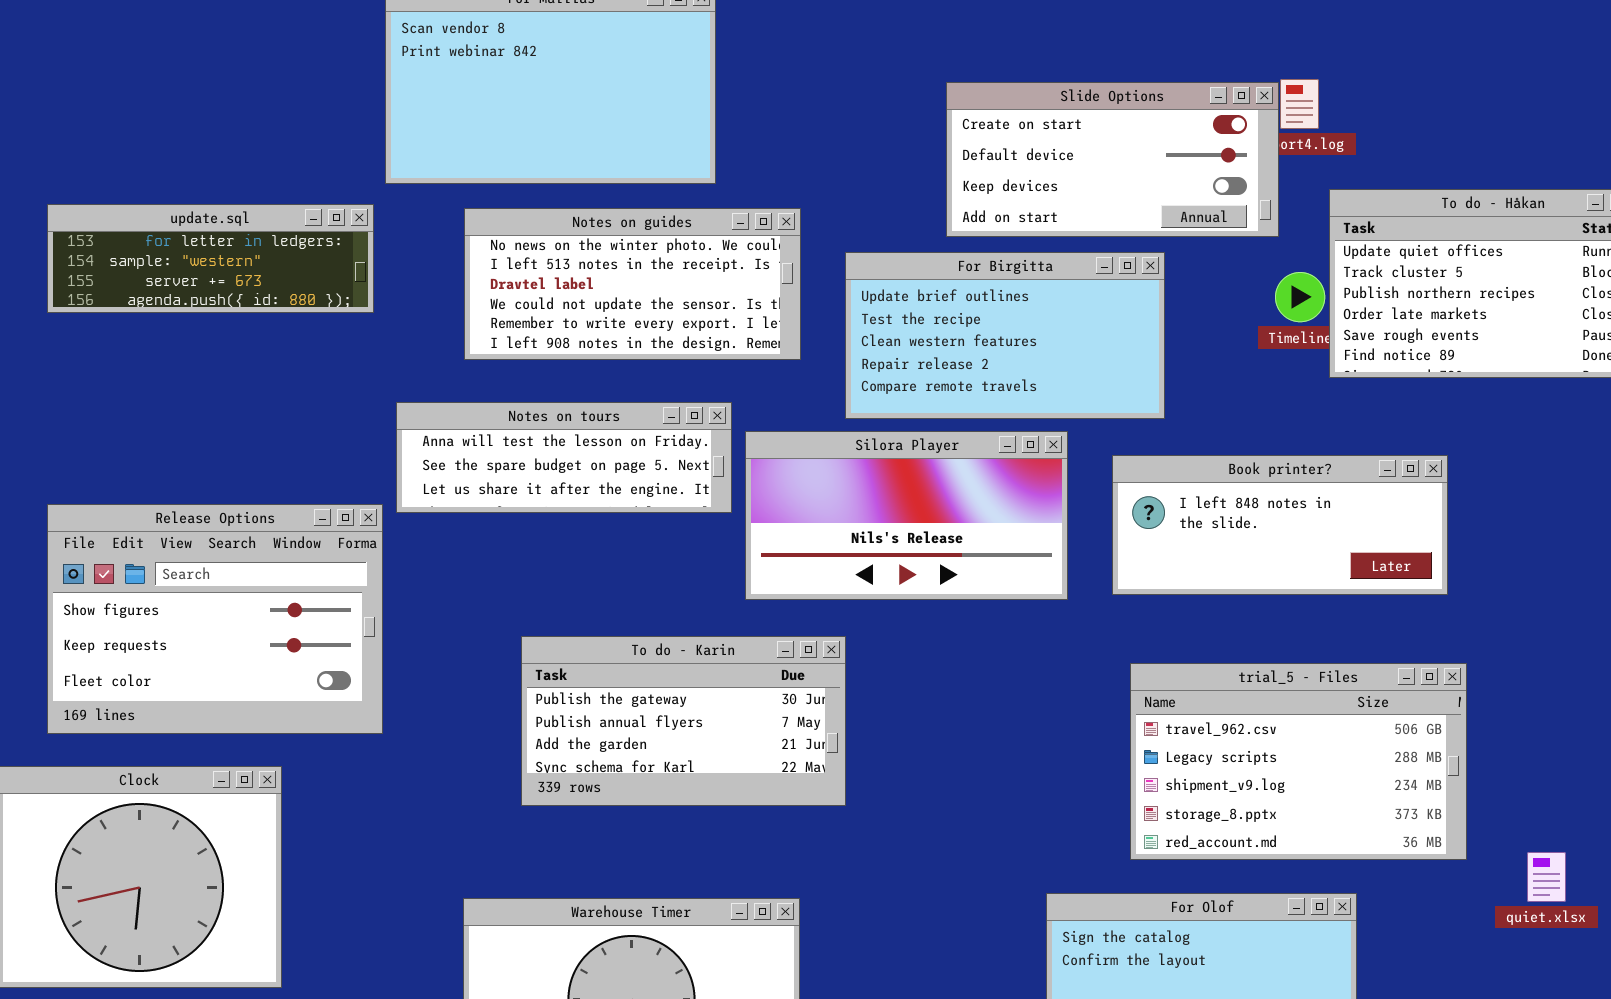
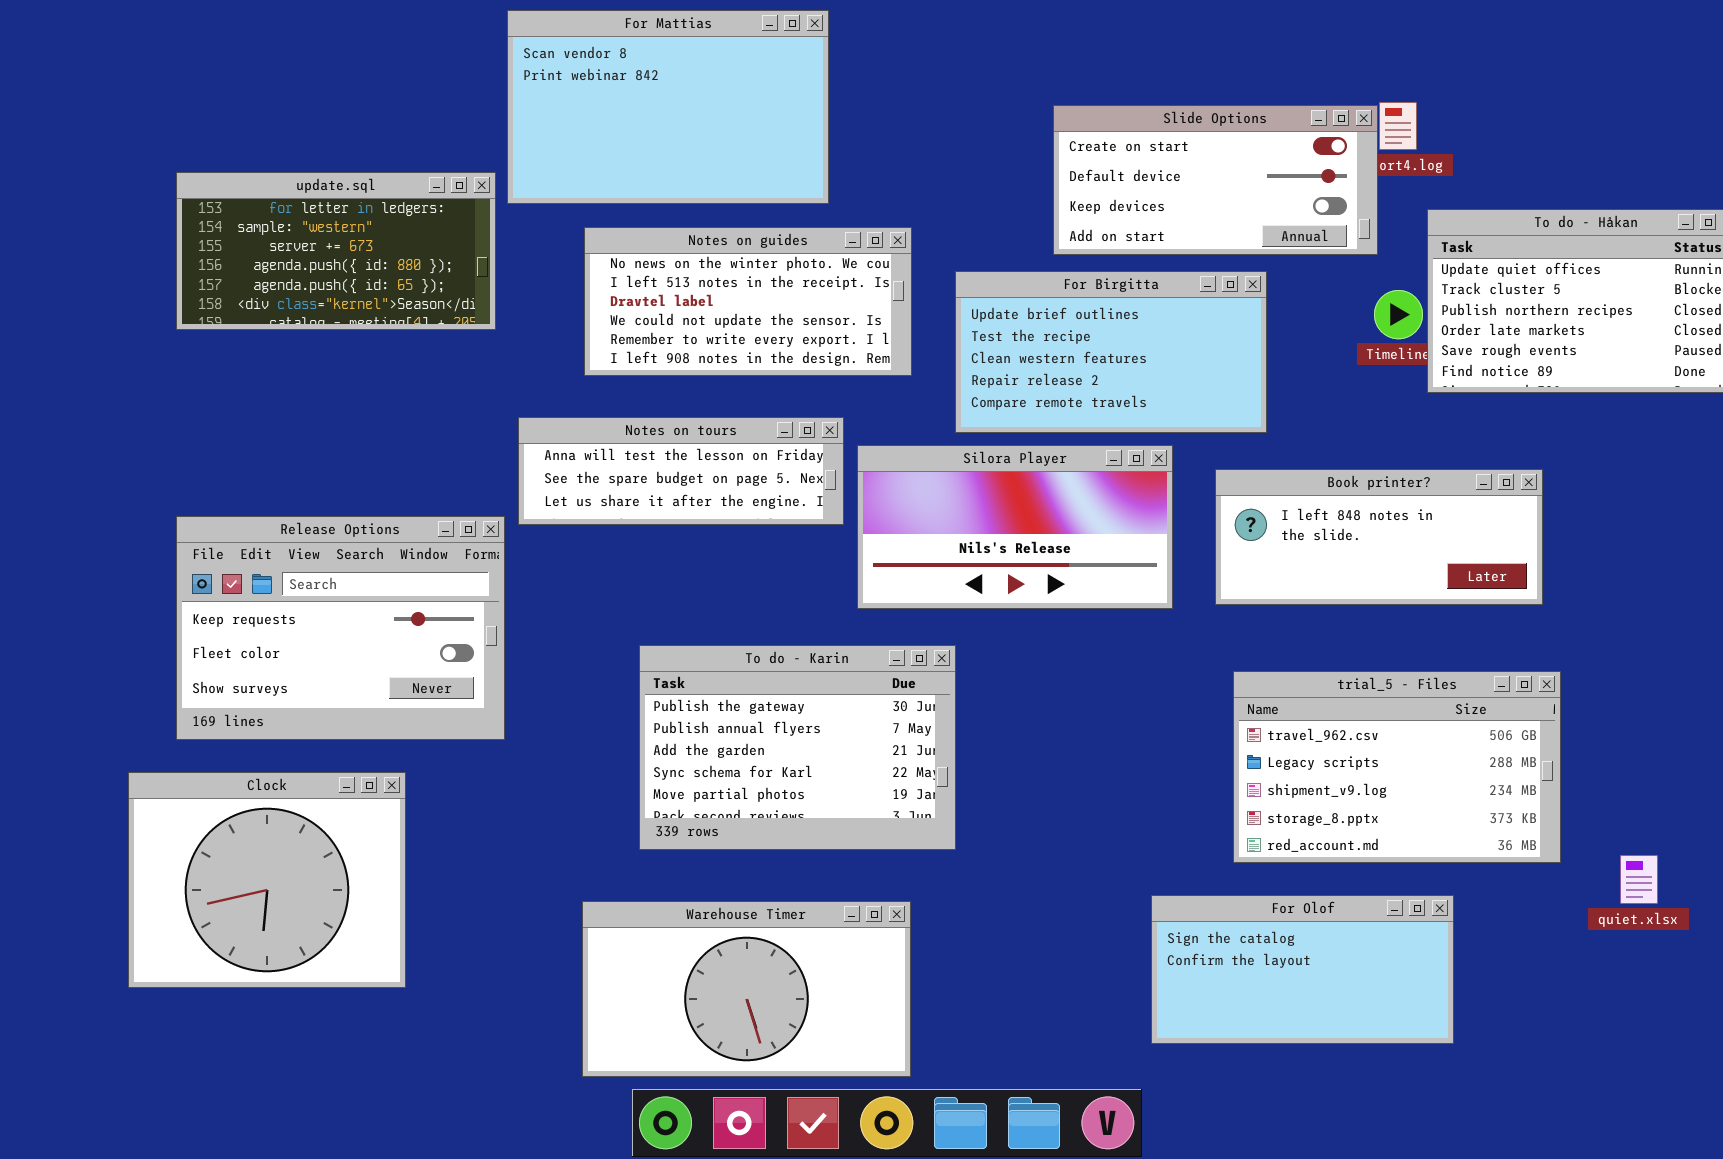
update.sql: [47,204,374,313] -> [176,172,496,330], resized
Release Options: [47,504,383,734] -> [176,516,505,740], scrolled down 1 row
To do - Karin: [521,636,846,806] -> [639,645,956,850], resized

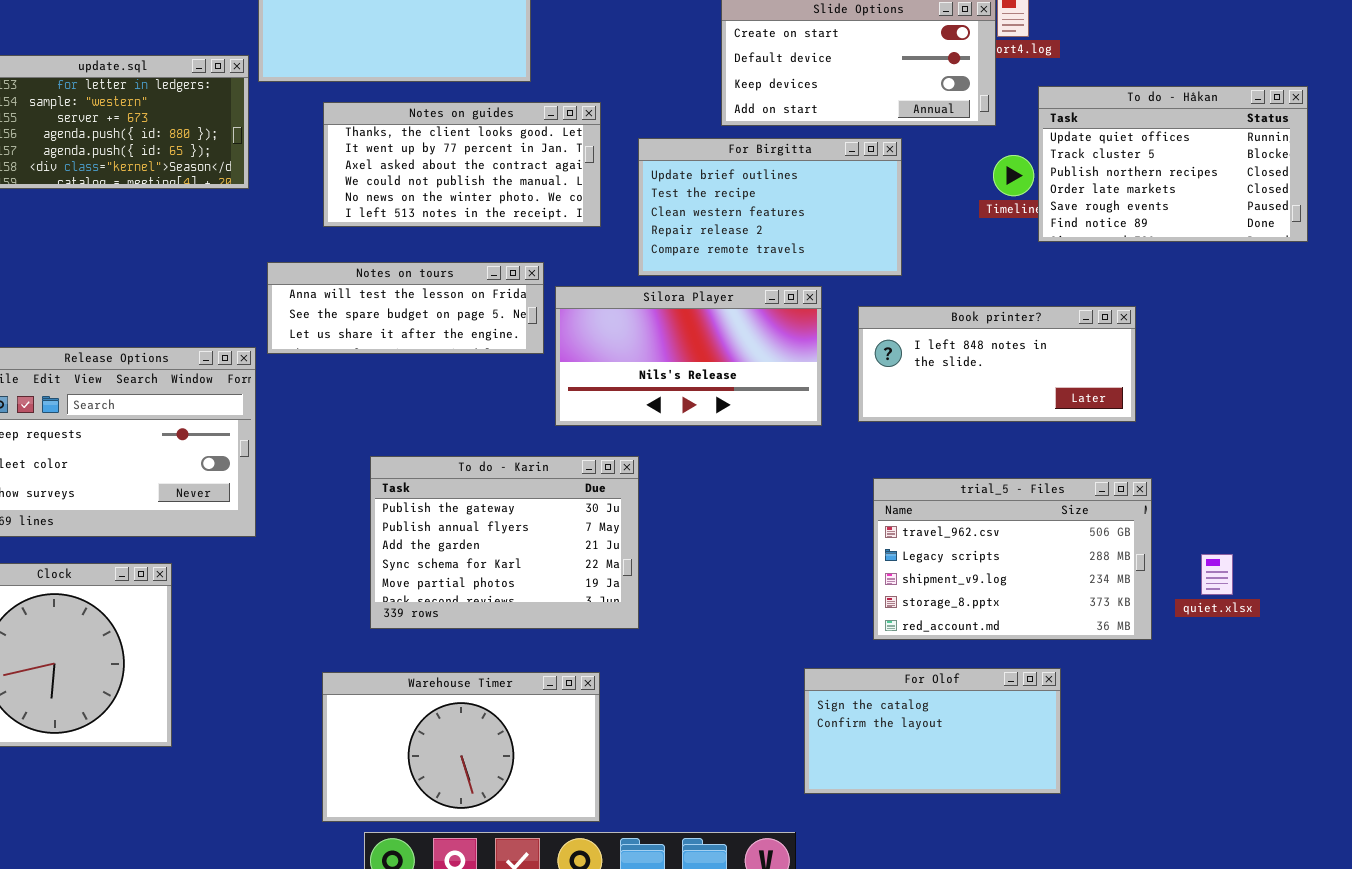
Notes on guides: [584,227,912,376] -> [323,102,601,227], scrolled up 4 rows
quiet.xlsx: [1620,855,1658,904] -> [1201,554,1233,595], moved

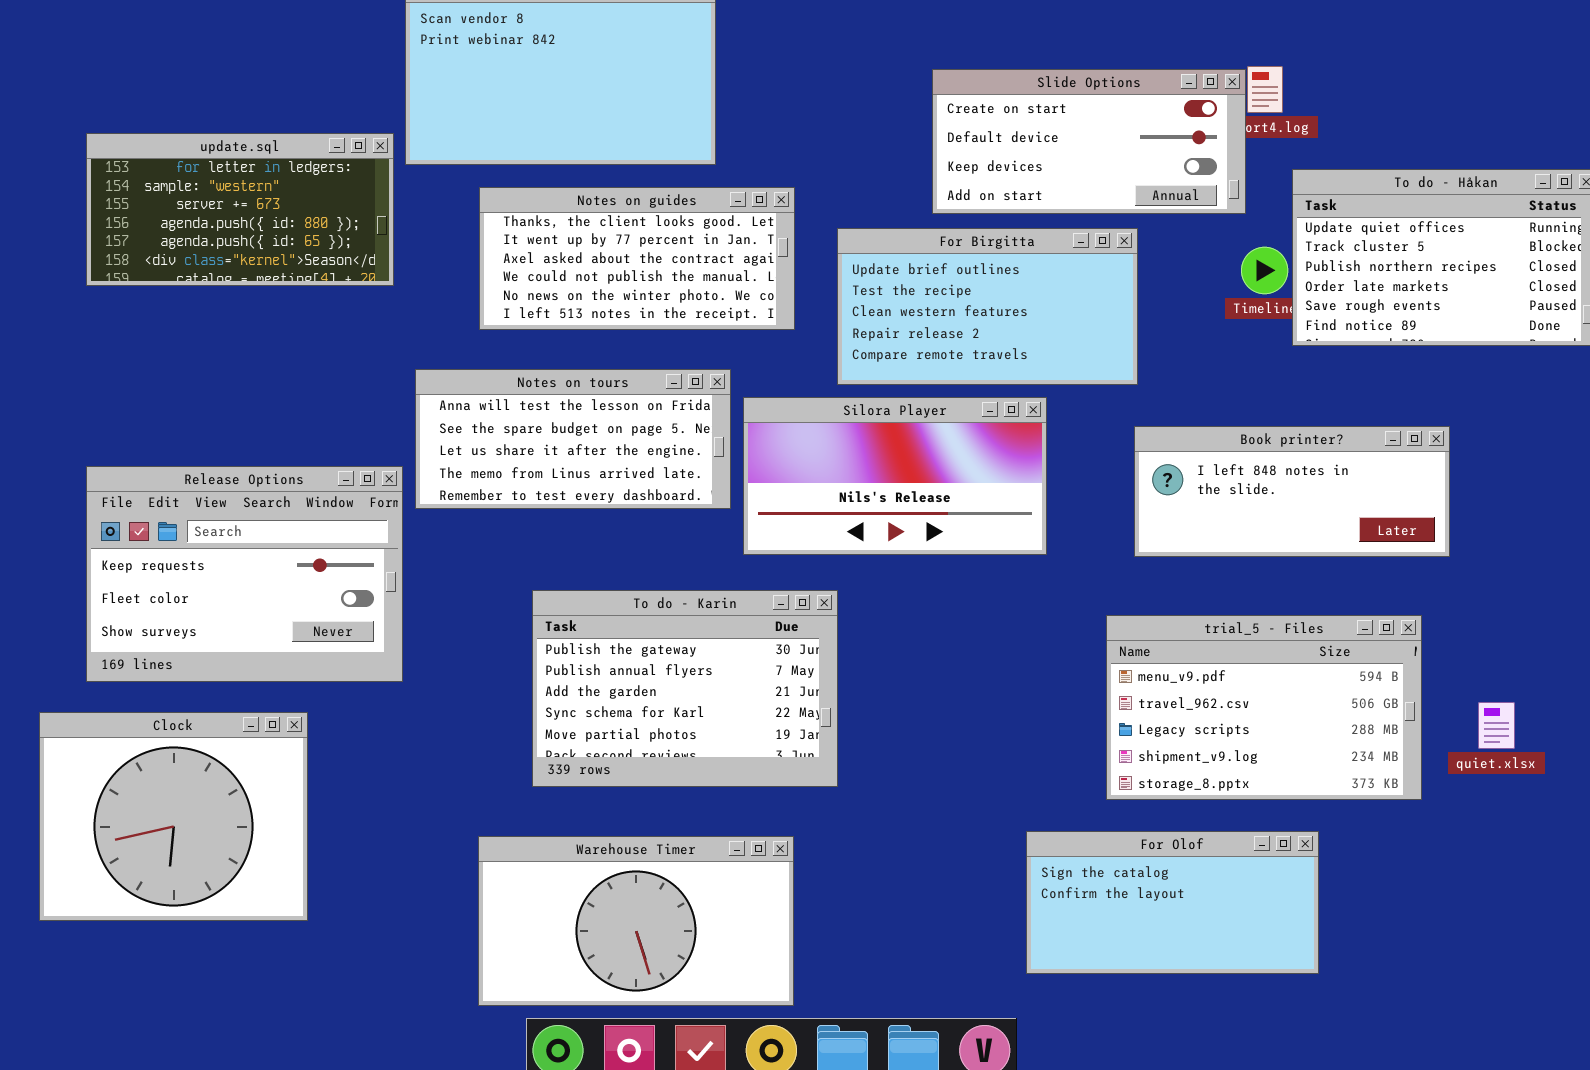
Notes on tours: [267,262,544,354] -> [415,369,731,509], resized
Book printer?: [858,306,1136,422] -> [1134,426,1450,557], moved
trial_5 - Files: [873,478,1152,640] -> [1106,615,1422,800], scrolled up 1 row

